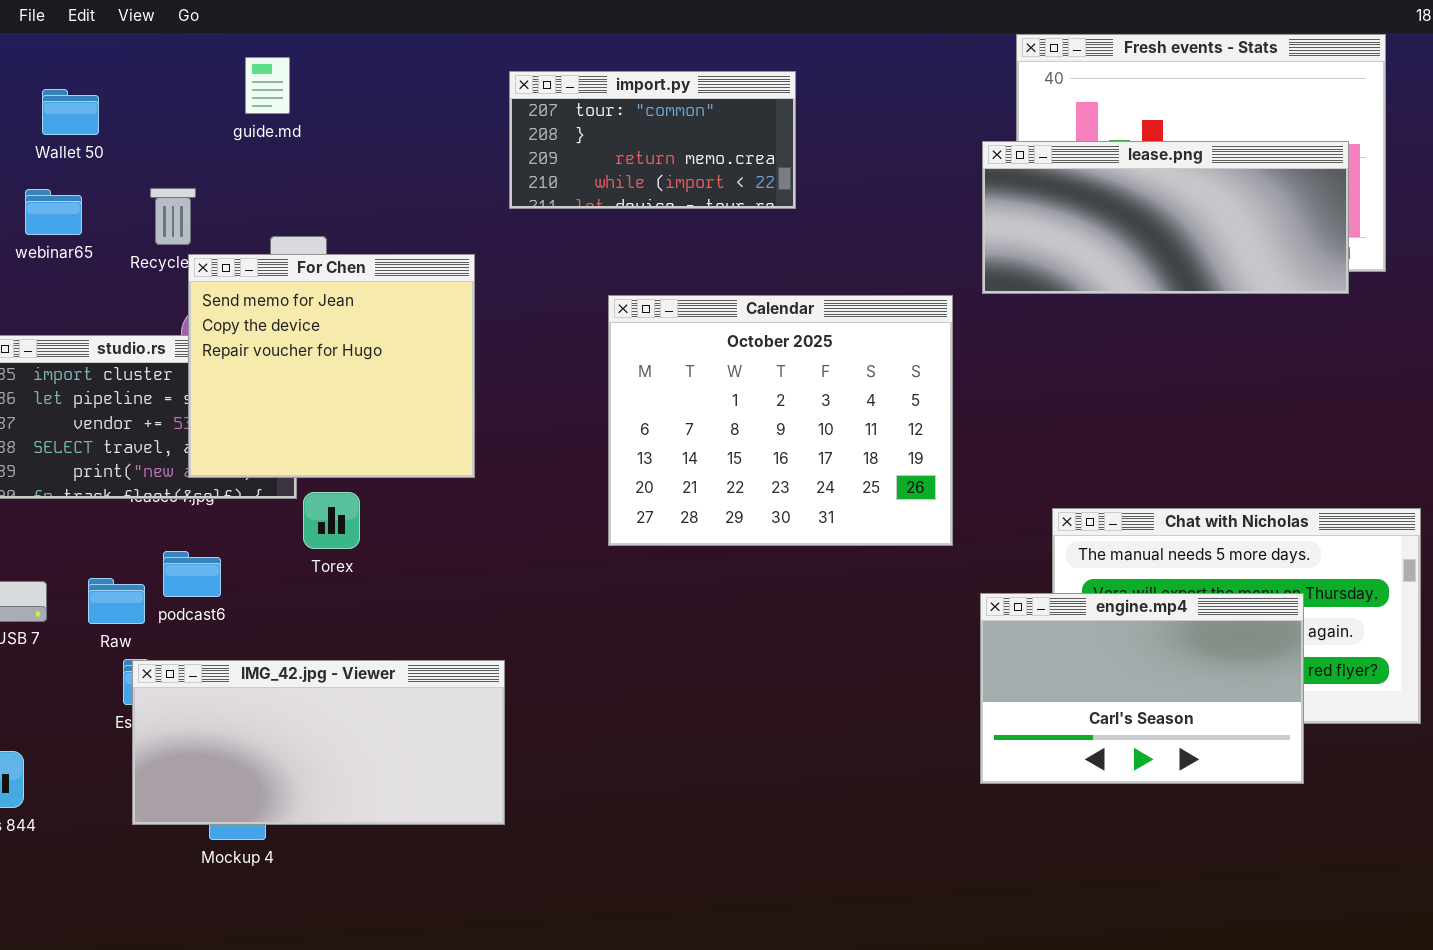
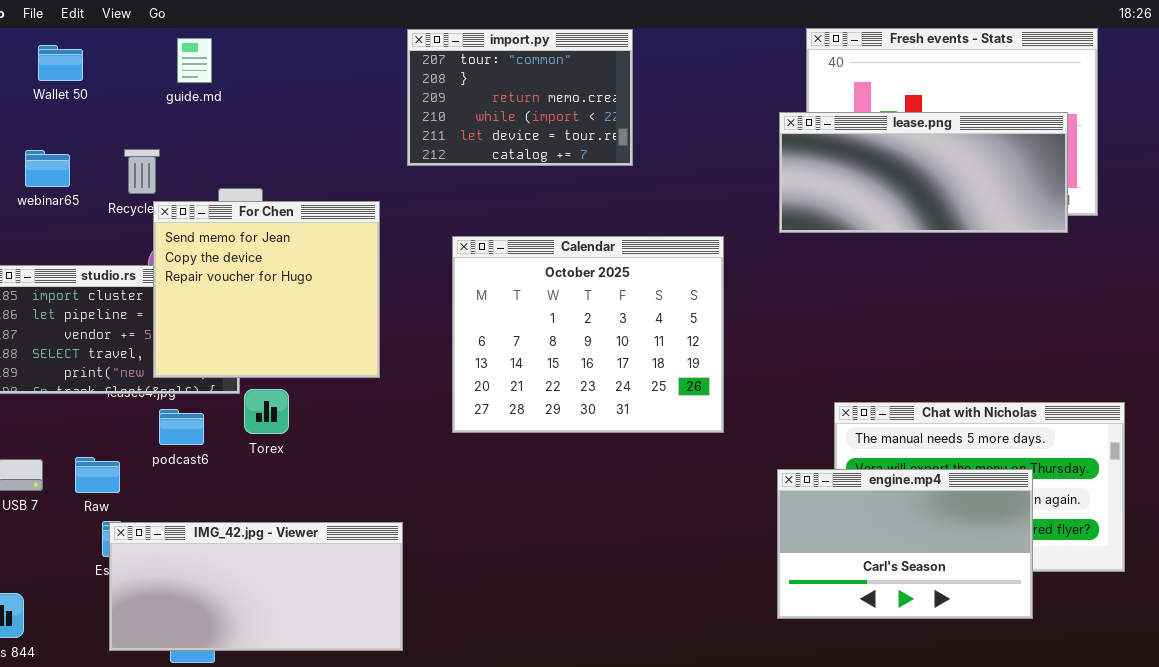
guide.md: [245,57,290,114] -> [177,38,212,83], moved
import.py: [509,71,796,209] -> [407,29,633,166], resized
Wallet 50: [42,89,99,135] -> [38,45,83,81], moved
Calendar: [608,295,953,546] -> [452,236,724,433], moved
podcast6: [163,551,221,597] -> [159,409,204,445], moved

